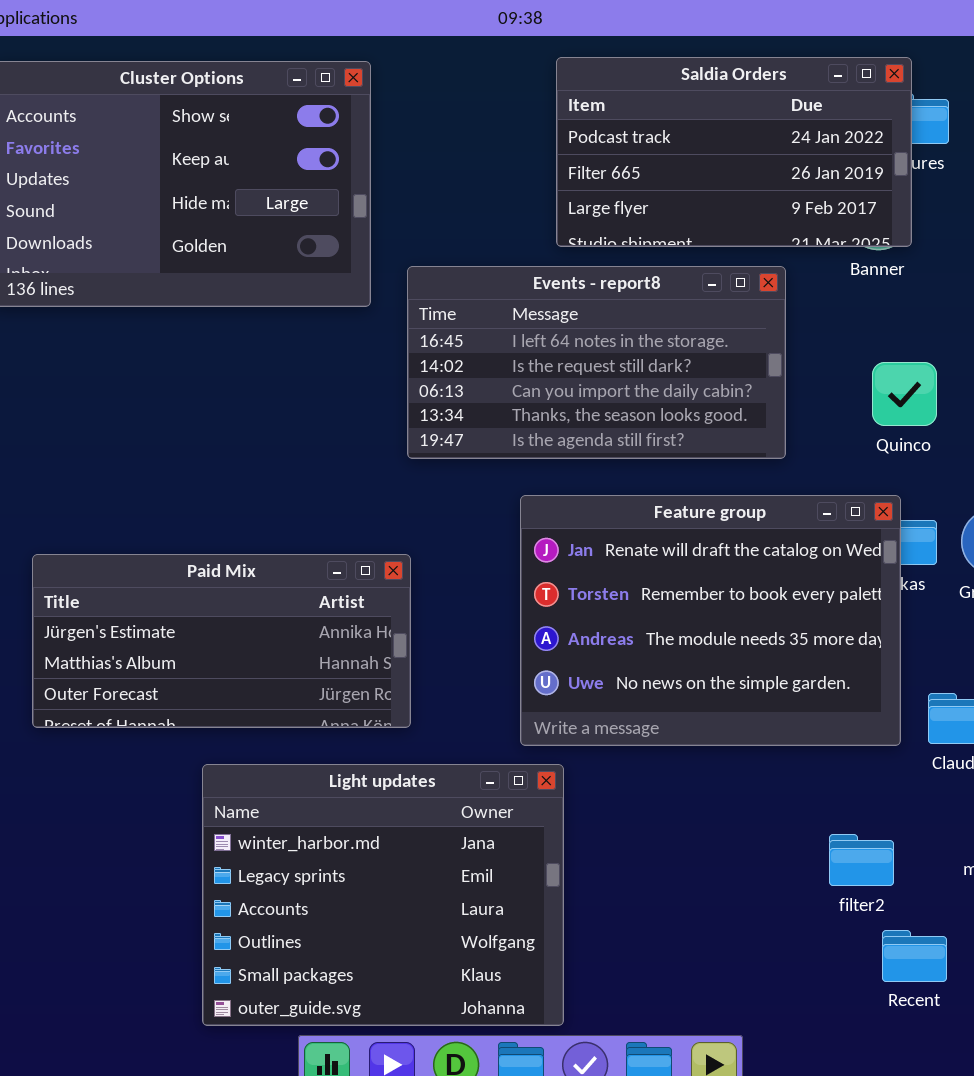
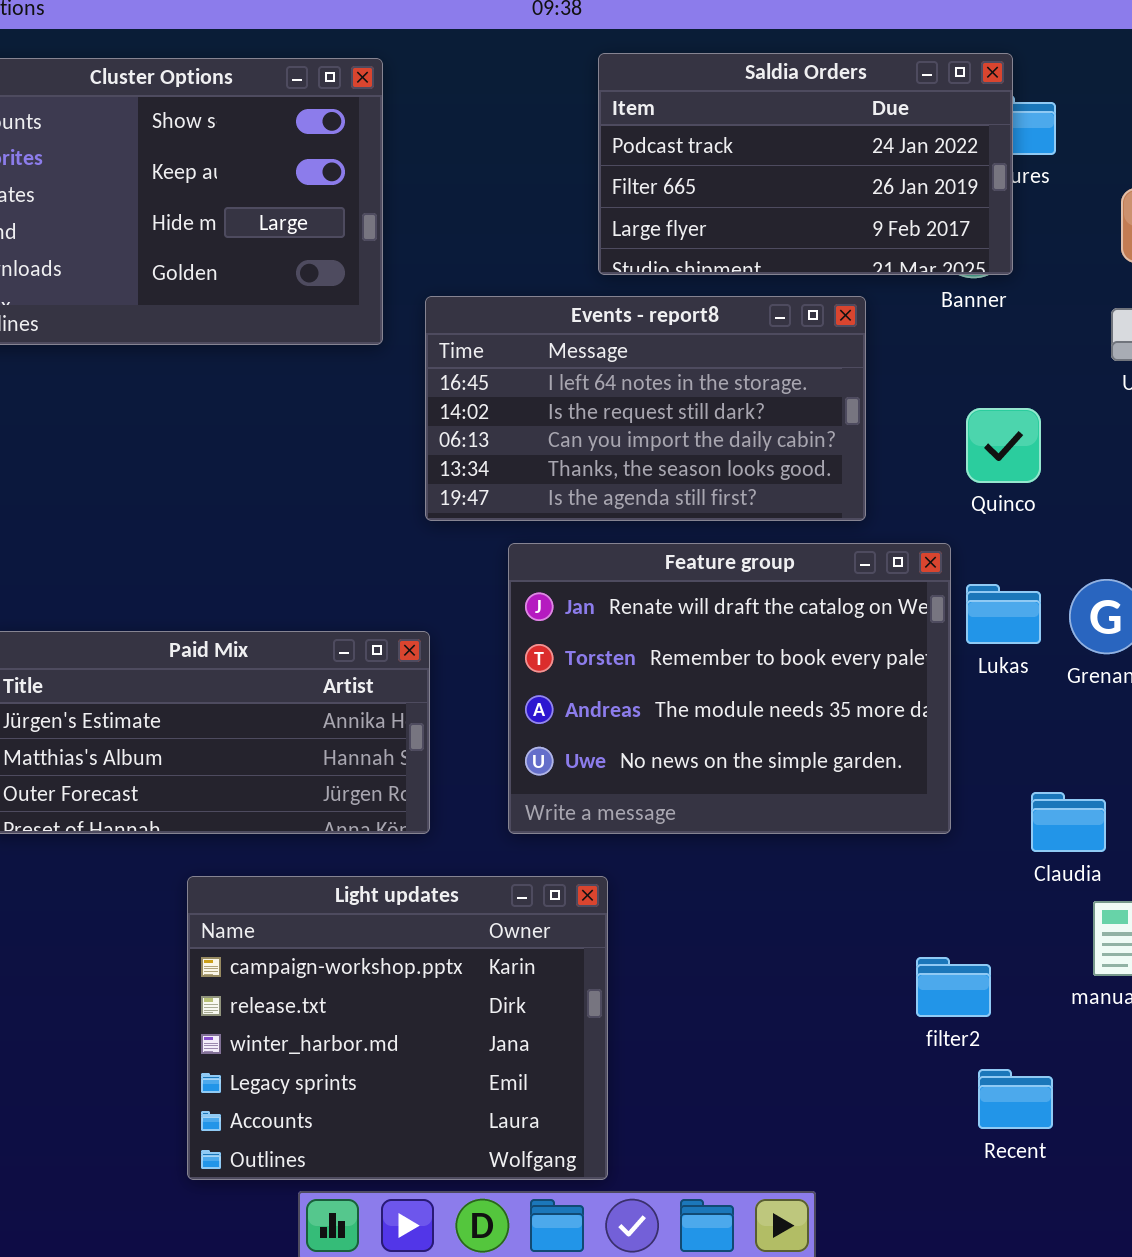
Feature group: [520,495,901,746] -> [508,543,951,834], moved
Light updates: [202,764,564,1026] -> [187,876,608,1180], scrolled up 2 rows

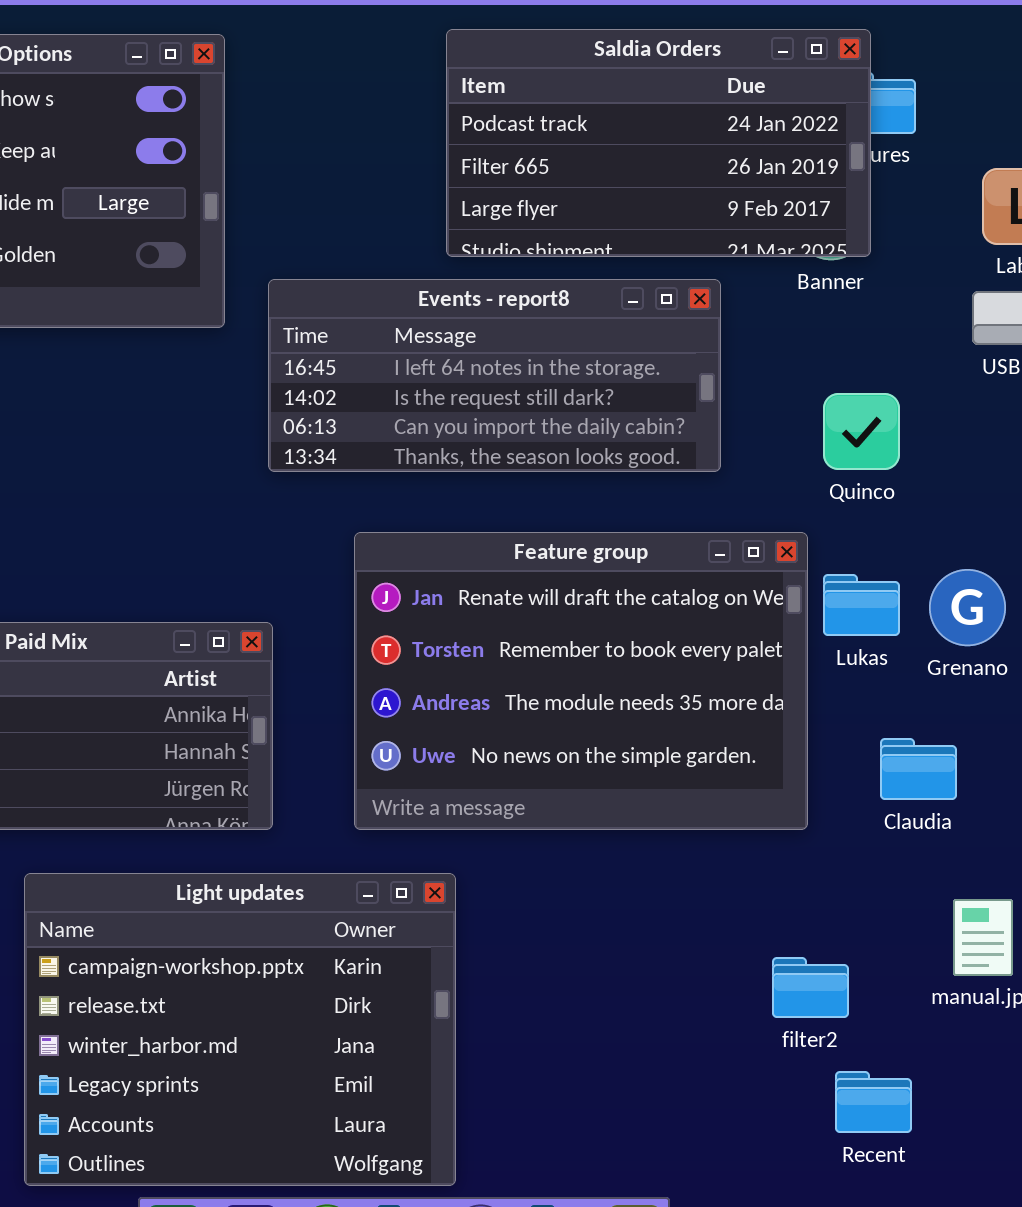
Events - report8: [425,296,866,521] -> [268,279,721,472], resized
Claudia: [1031,792,1106,852] -> [880,738,957,800], moved

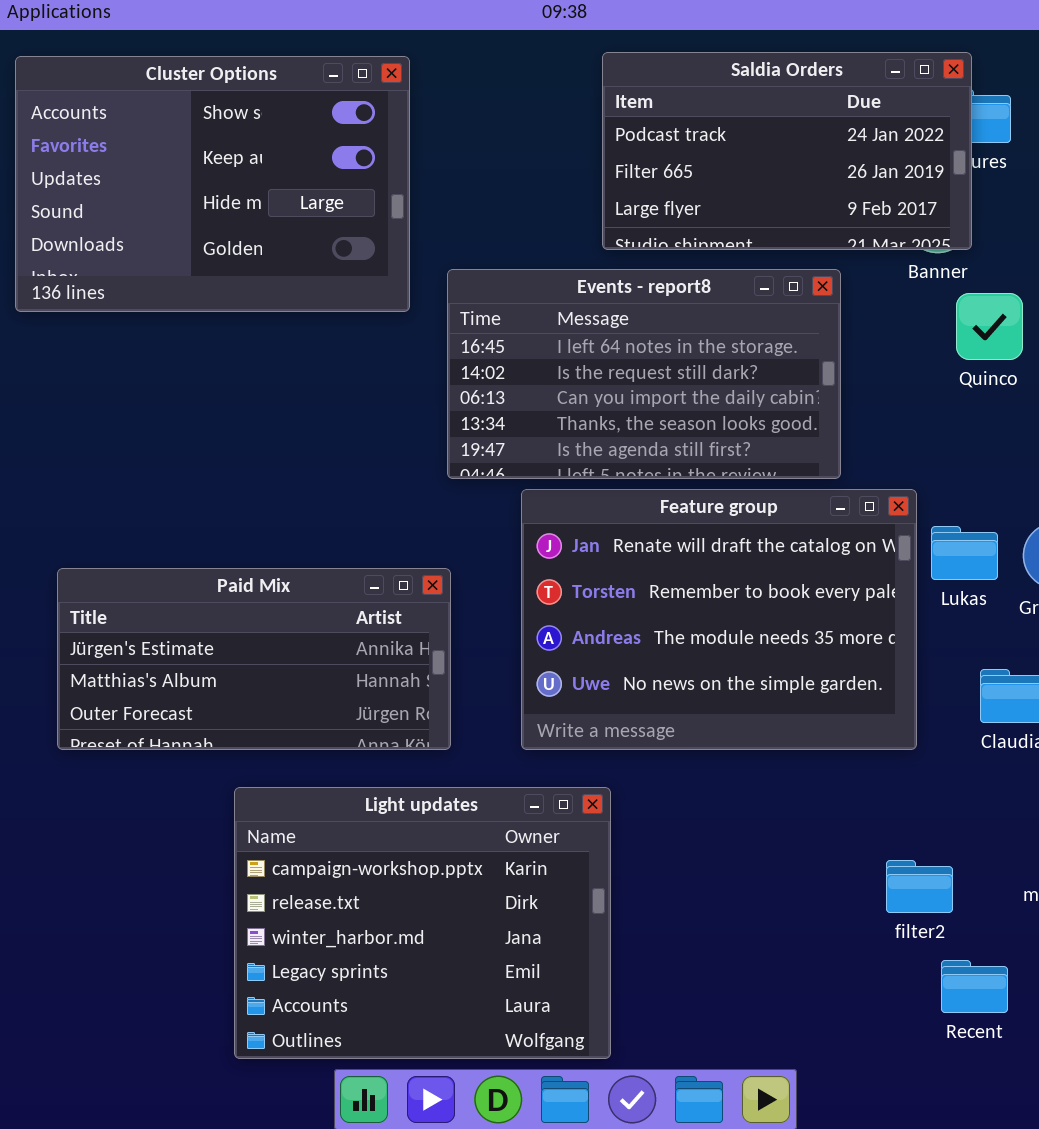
Events - report8: [268,279,721,472] -> [447,269,841,479], resized
Quinco: [823,393,900,470] -> [956,293,1023,360], moved

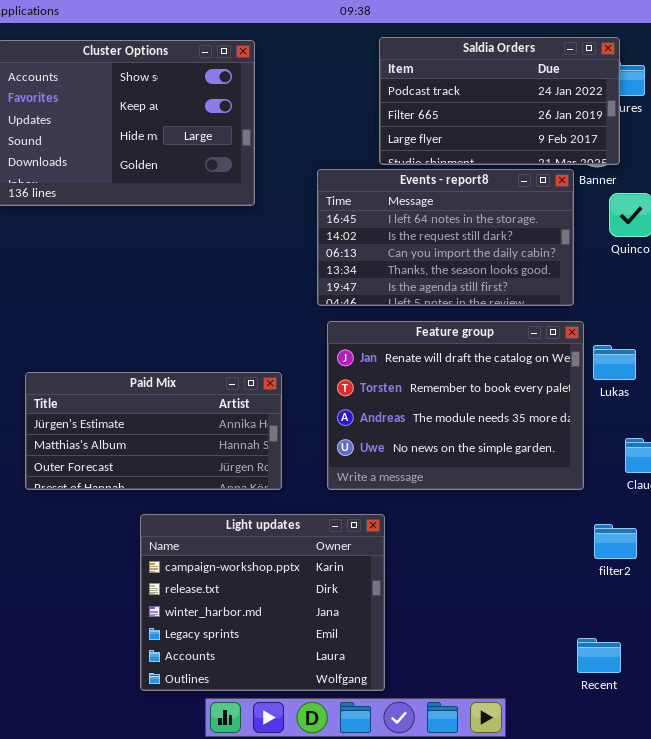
Events - report8: [447,269,841,479] -> [317,169,574,306], moved
filter2: [886,860,953,913] -> [594,524,637,559], moved
Recent: [941,960,1008,1013] -> [577,638,621,673], moved

